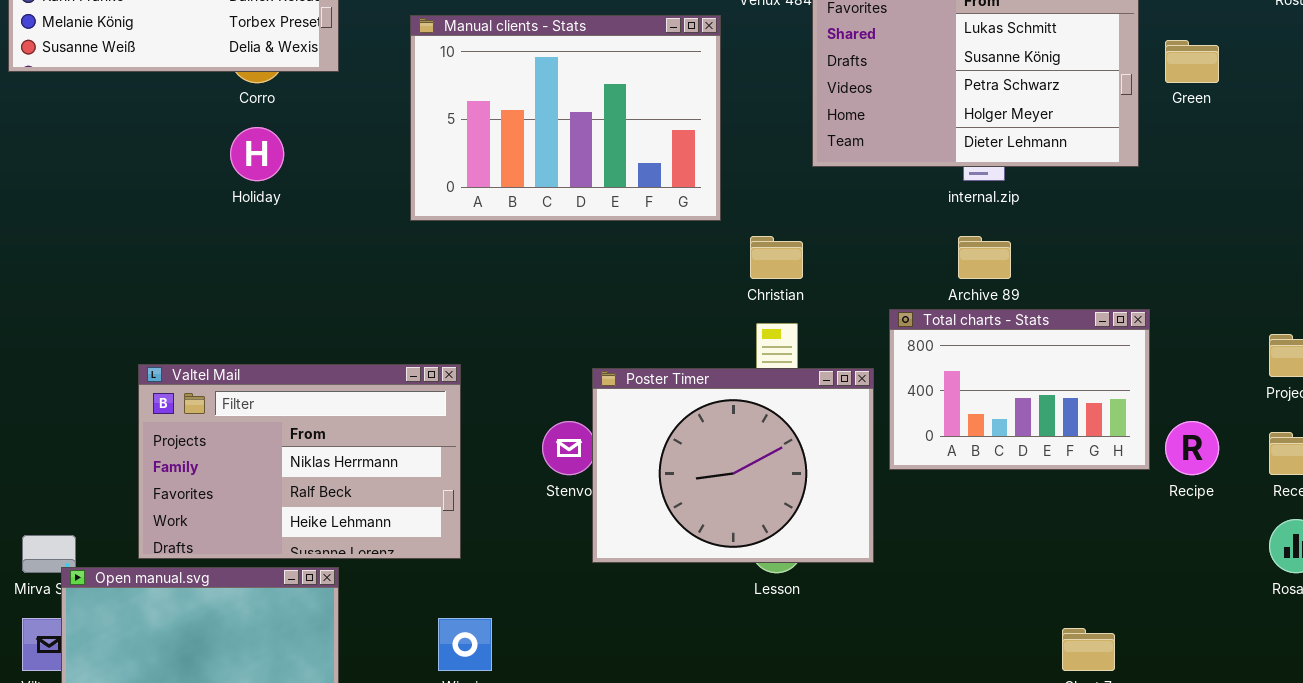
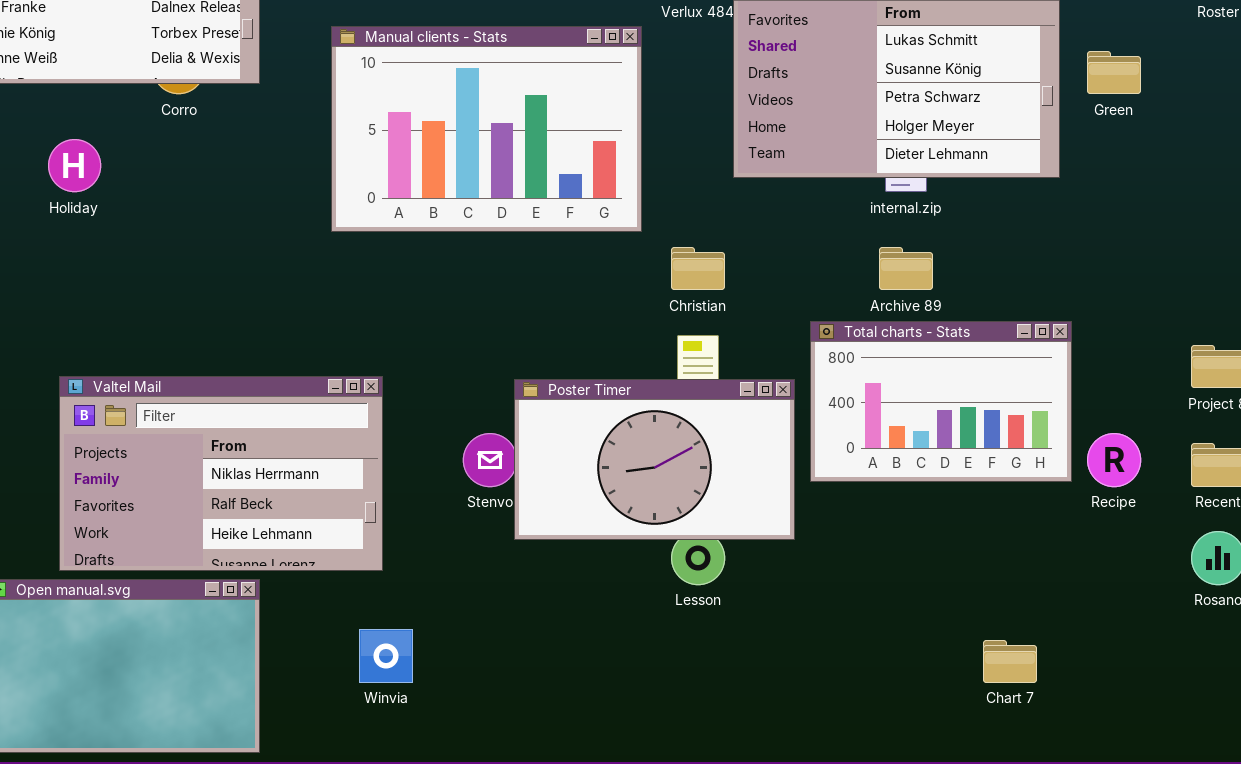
Holiday: [230,127,284,181] -> [48,139,101,192], moved
Poster Timer: [592,368,874,563] -> [514,379,795,540], resized

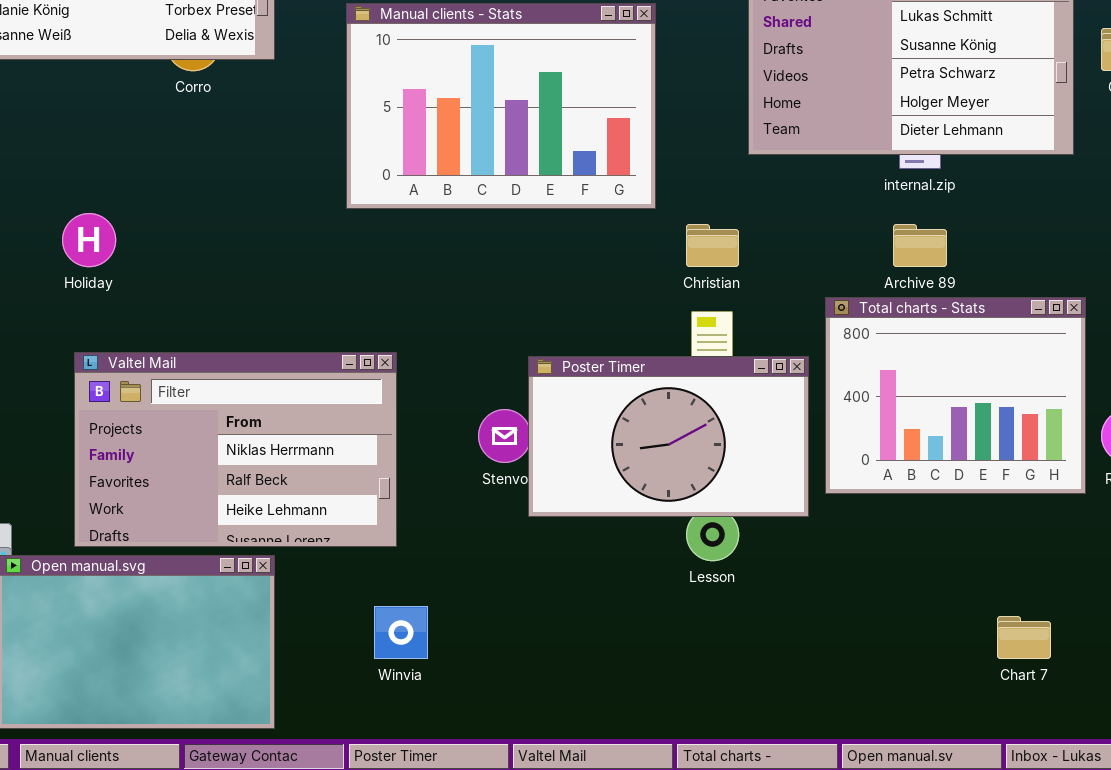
Holiday: [48,139,101,192] -> [62,213,116,267], moved
Total charts - Stats: [810,321,1072,482] -> [825,297,1086,494], resized

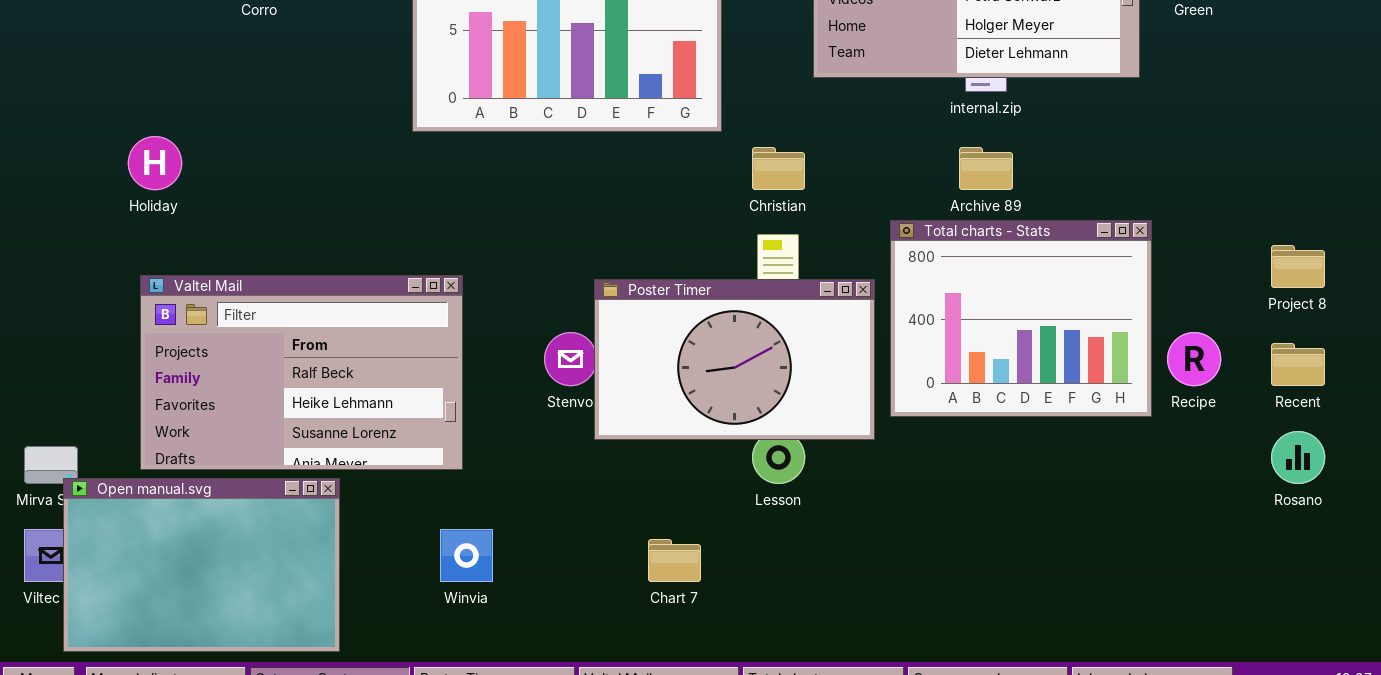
Valtel Mail: [74,352,397,547] -> [140,275,463,470], scrolled down 1 row
Chart 7: [997,616,1051,659] -> [648,539,701,582], moved

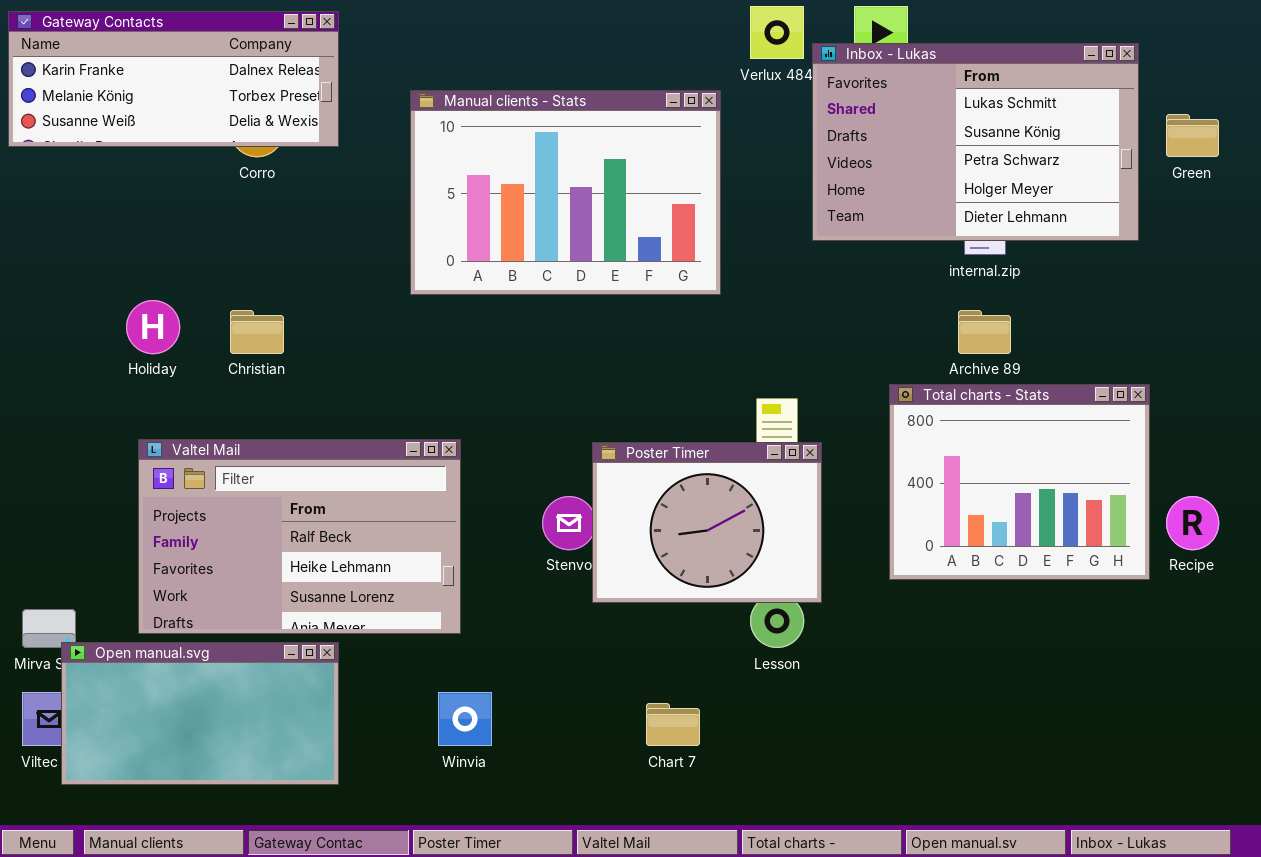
Christian: [752,147,805,190] -> [230,310,284,354], moved
Poster Timer: [594,279,875,440] -> [592,442,822,603], resized
Open manual.svg: [63,478,340,652] -> [61,642,339,785], resized

